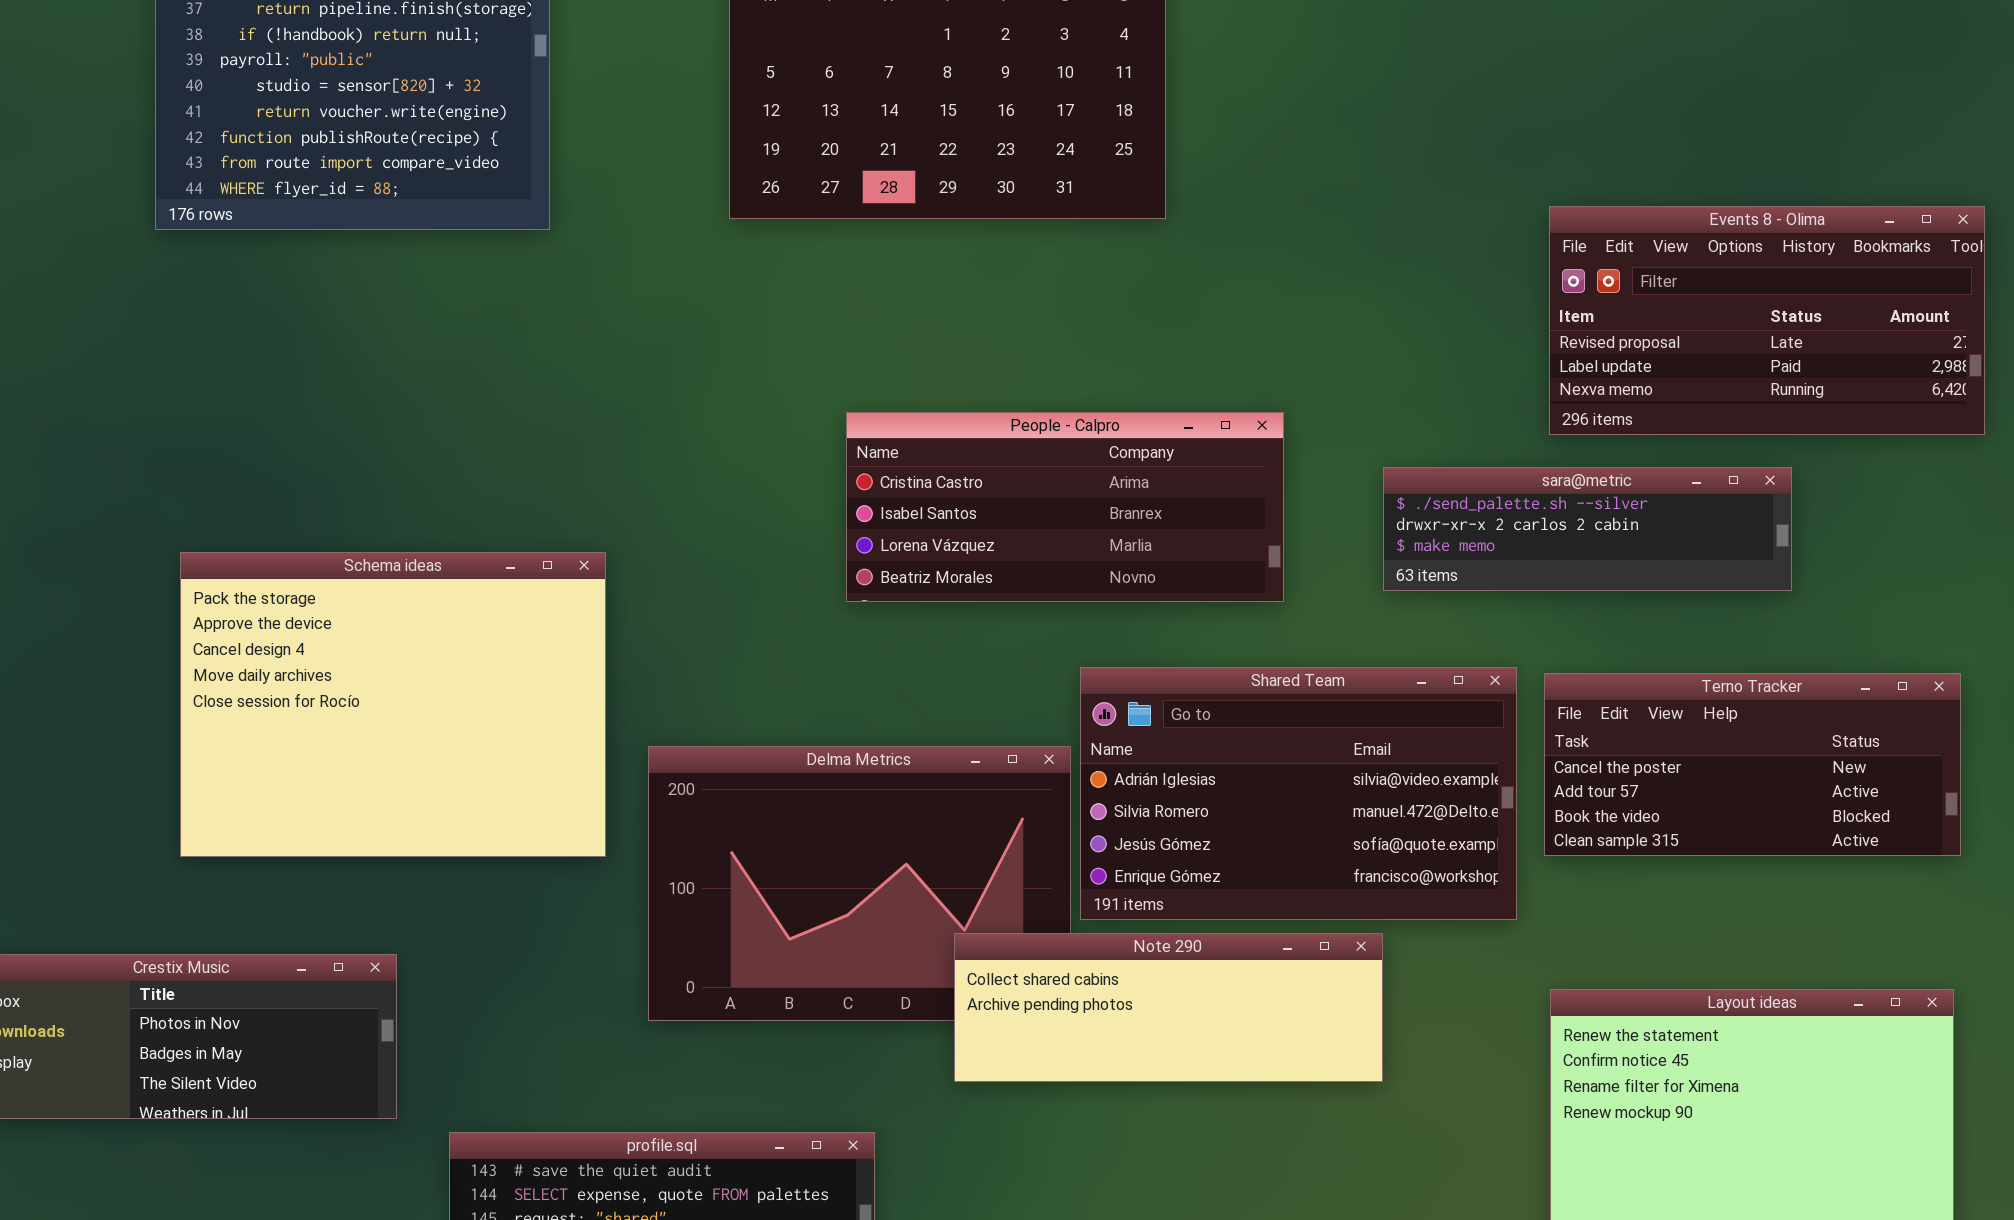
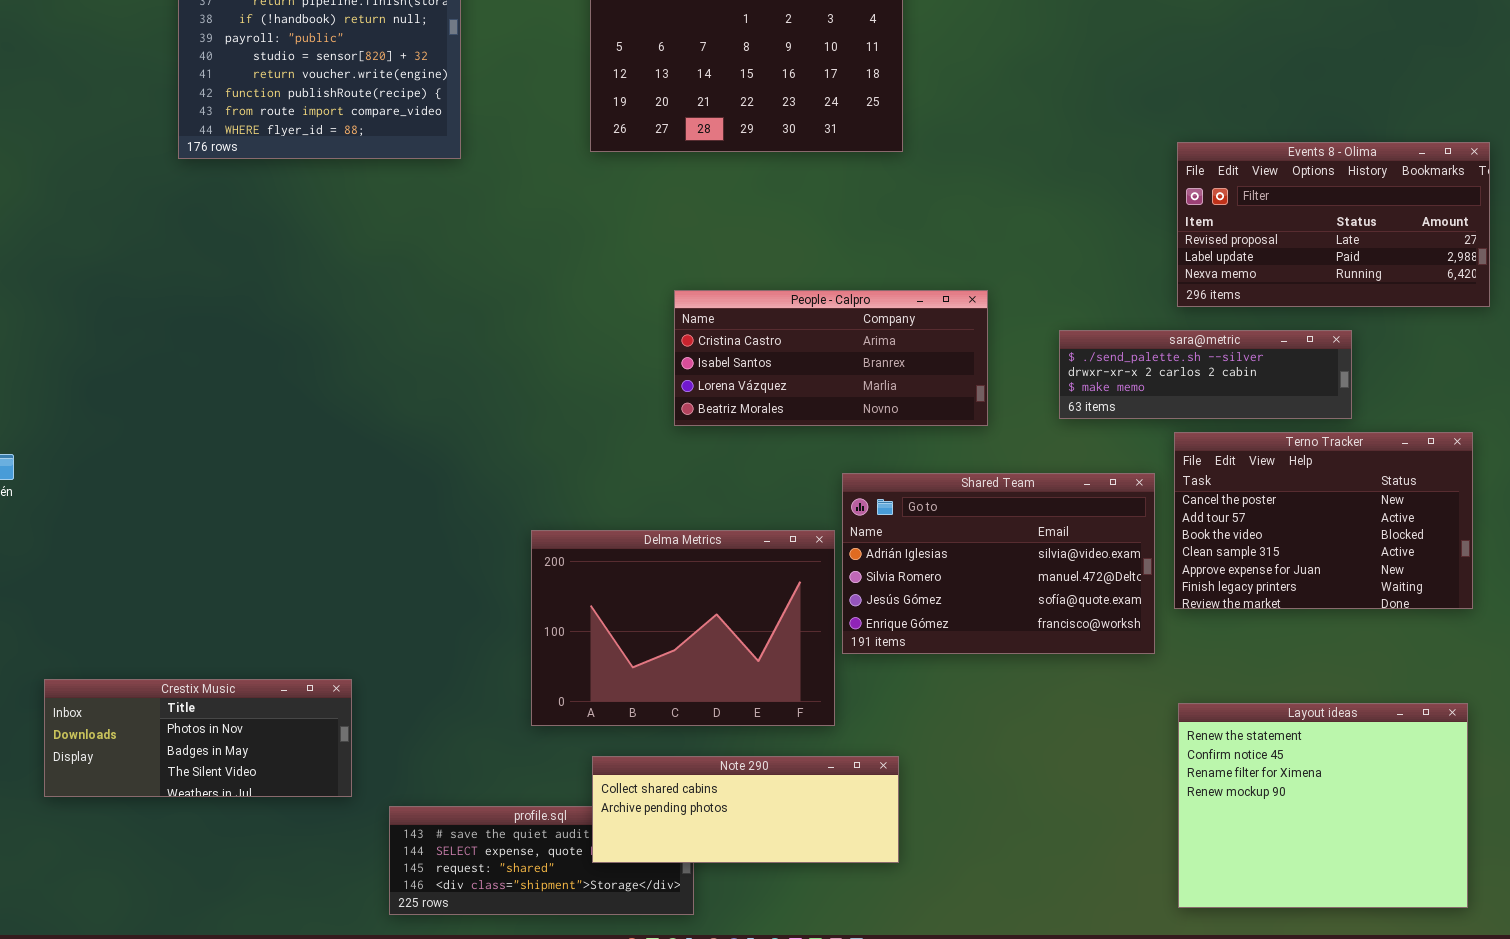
Schema ideas: [180,552,606,857] -> none, closed
Terno Tracker: [1544,673,1961,856] -> [1174,432,1473,609], resized
Note 290: [954,933,1383,1082] -> [592,756,899,863], moved

